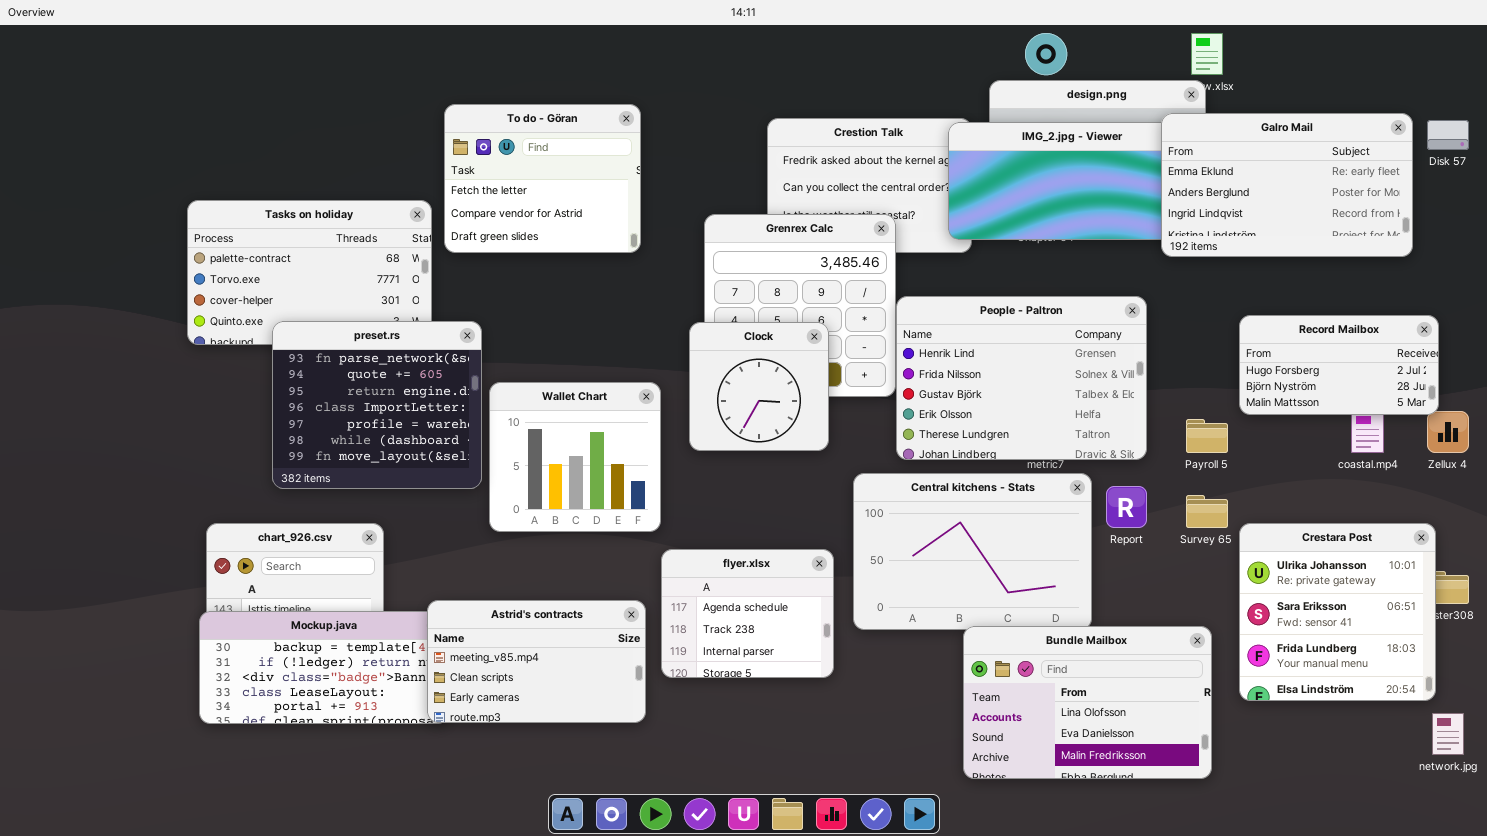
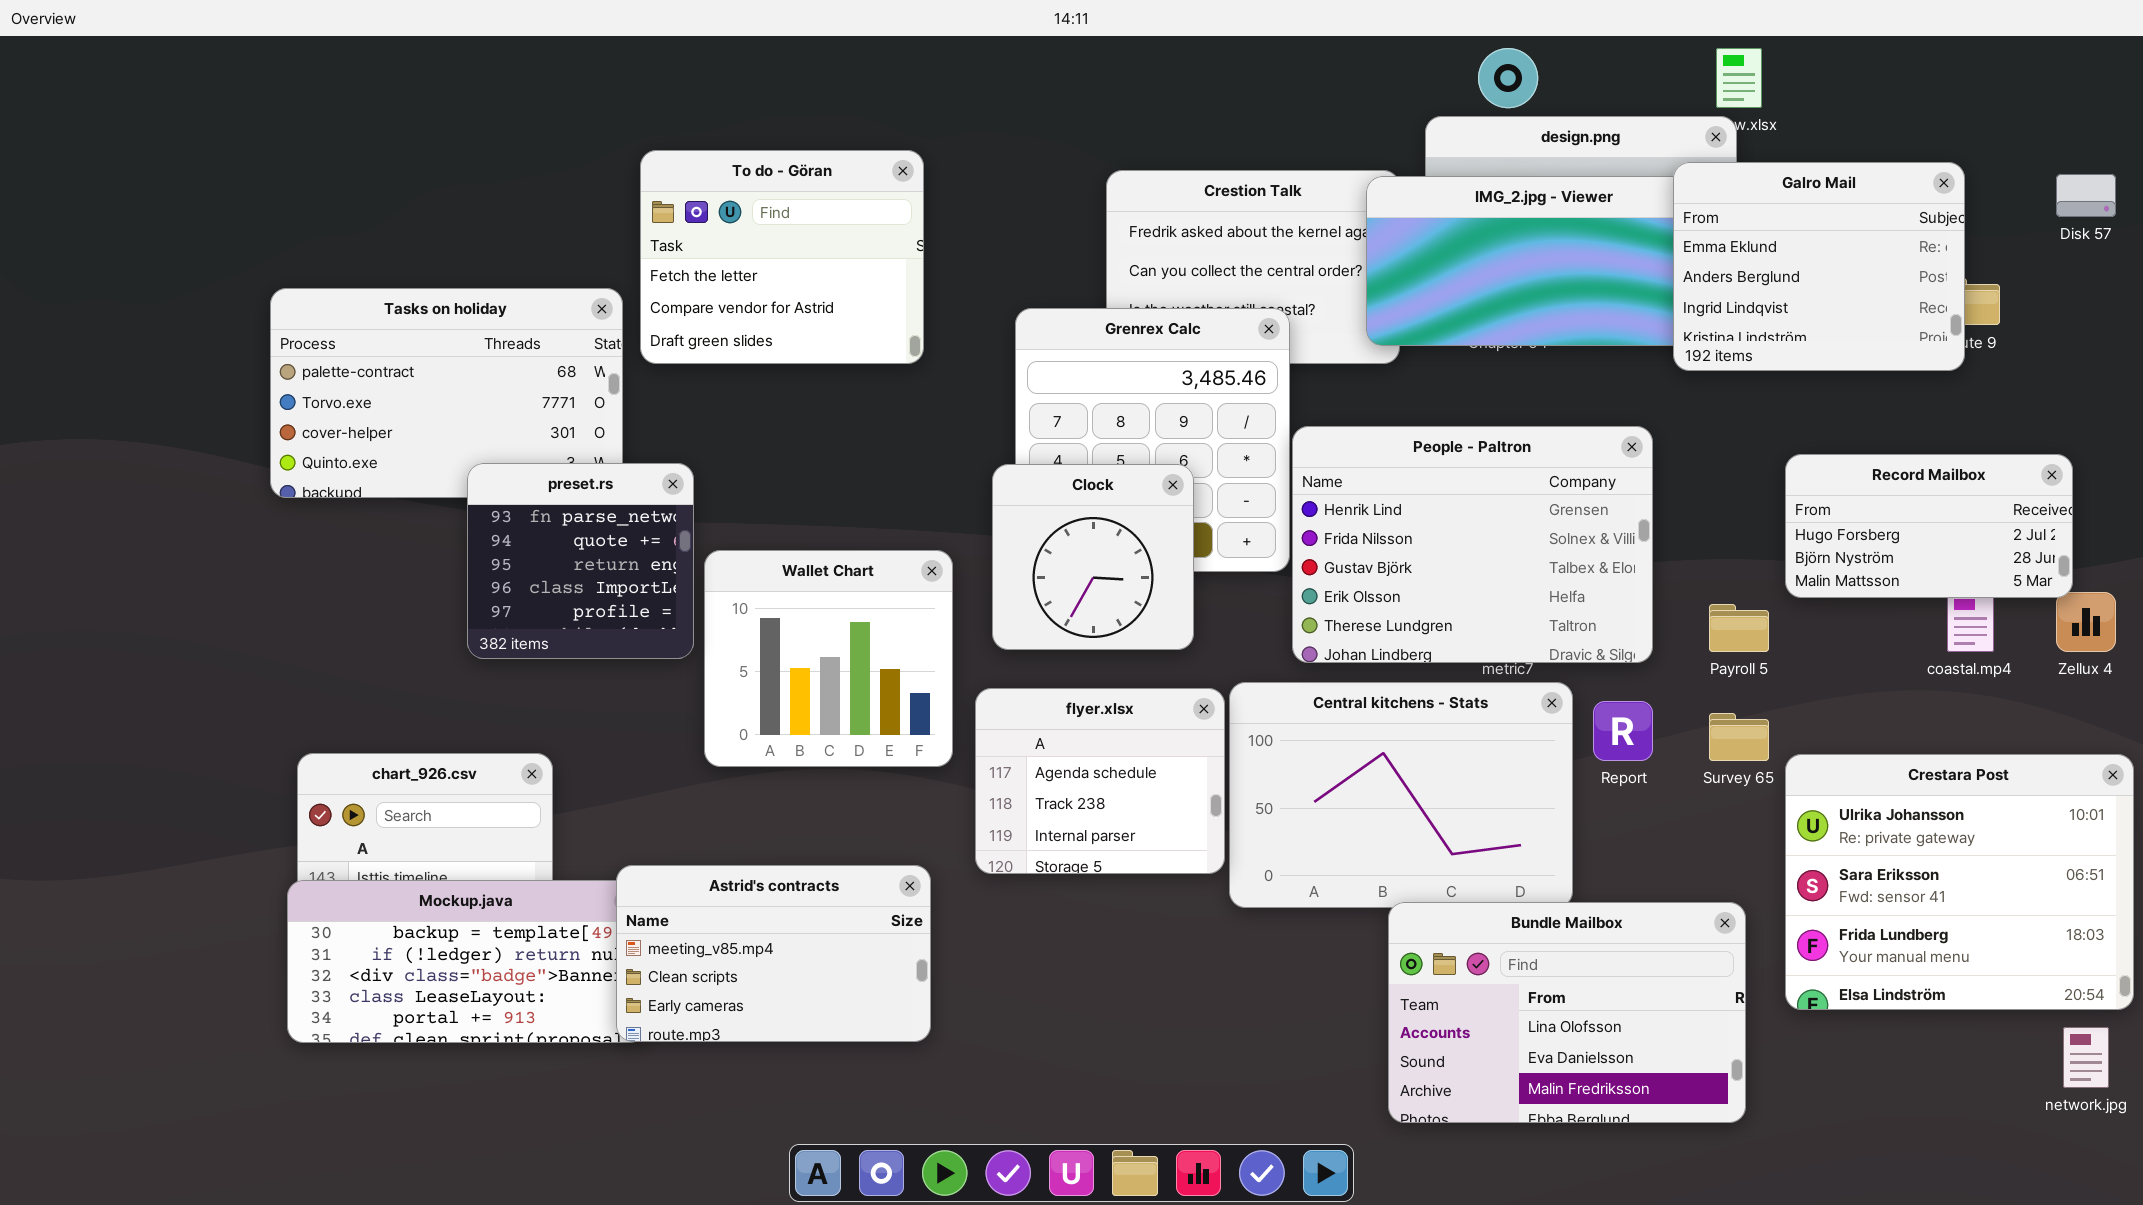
Galro Mail: [1161,113,1413,257] -> [1673,162,1965,371], resized
preset.rs: [272,321,482,489] -> [467,463,694,659], resized
Crestara Post: [1239,523,1436,701] -> [1785,754,2134,1010], resized
flyer.xlsx: [661,549,834,678] -> [975,688,1225,874], moved

